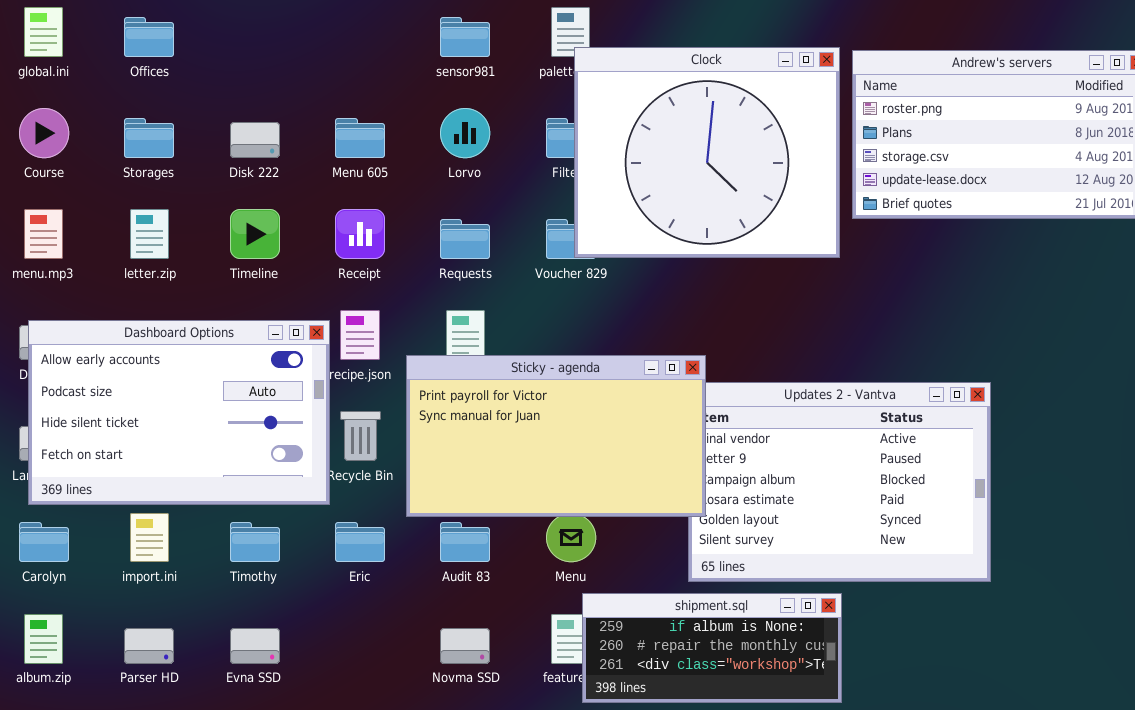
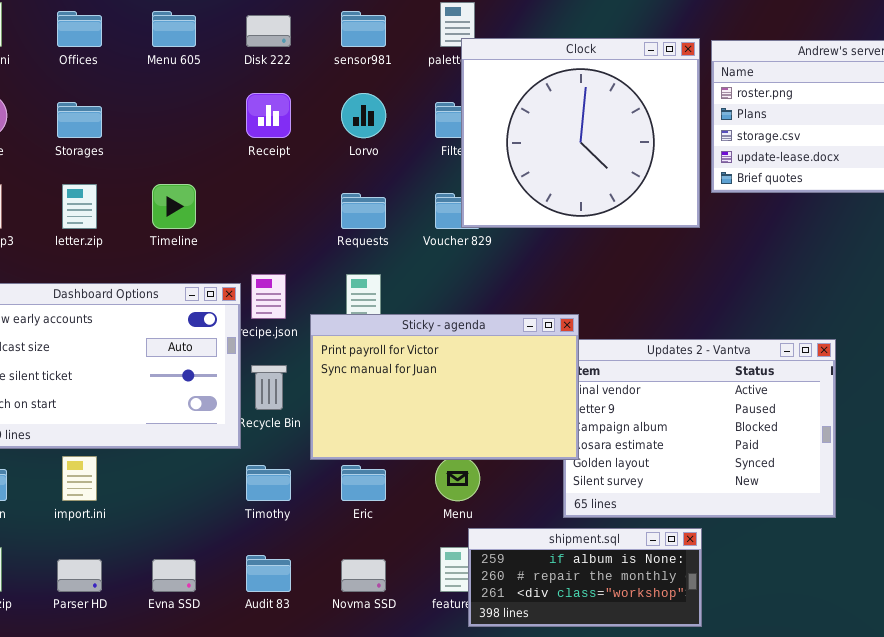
Menu 605: [335,118,385,158] -> [152,11,196,47], moved
Disk 222: [230,122,280,158] -> [246,15,291,47], moved
Receipt: [335,209,385,259] -> [246,93,291,138], moved
Timothy: [230,522,280,562] -> [246,465,291,501], moved
Eric: [335,522,385,562] -> [341,465,386,501], moved
Audit 83: [440,522,490,562] -> [246,555,291,592], moved

